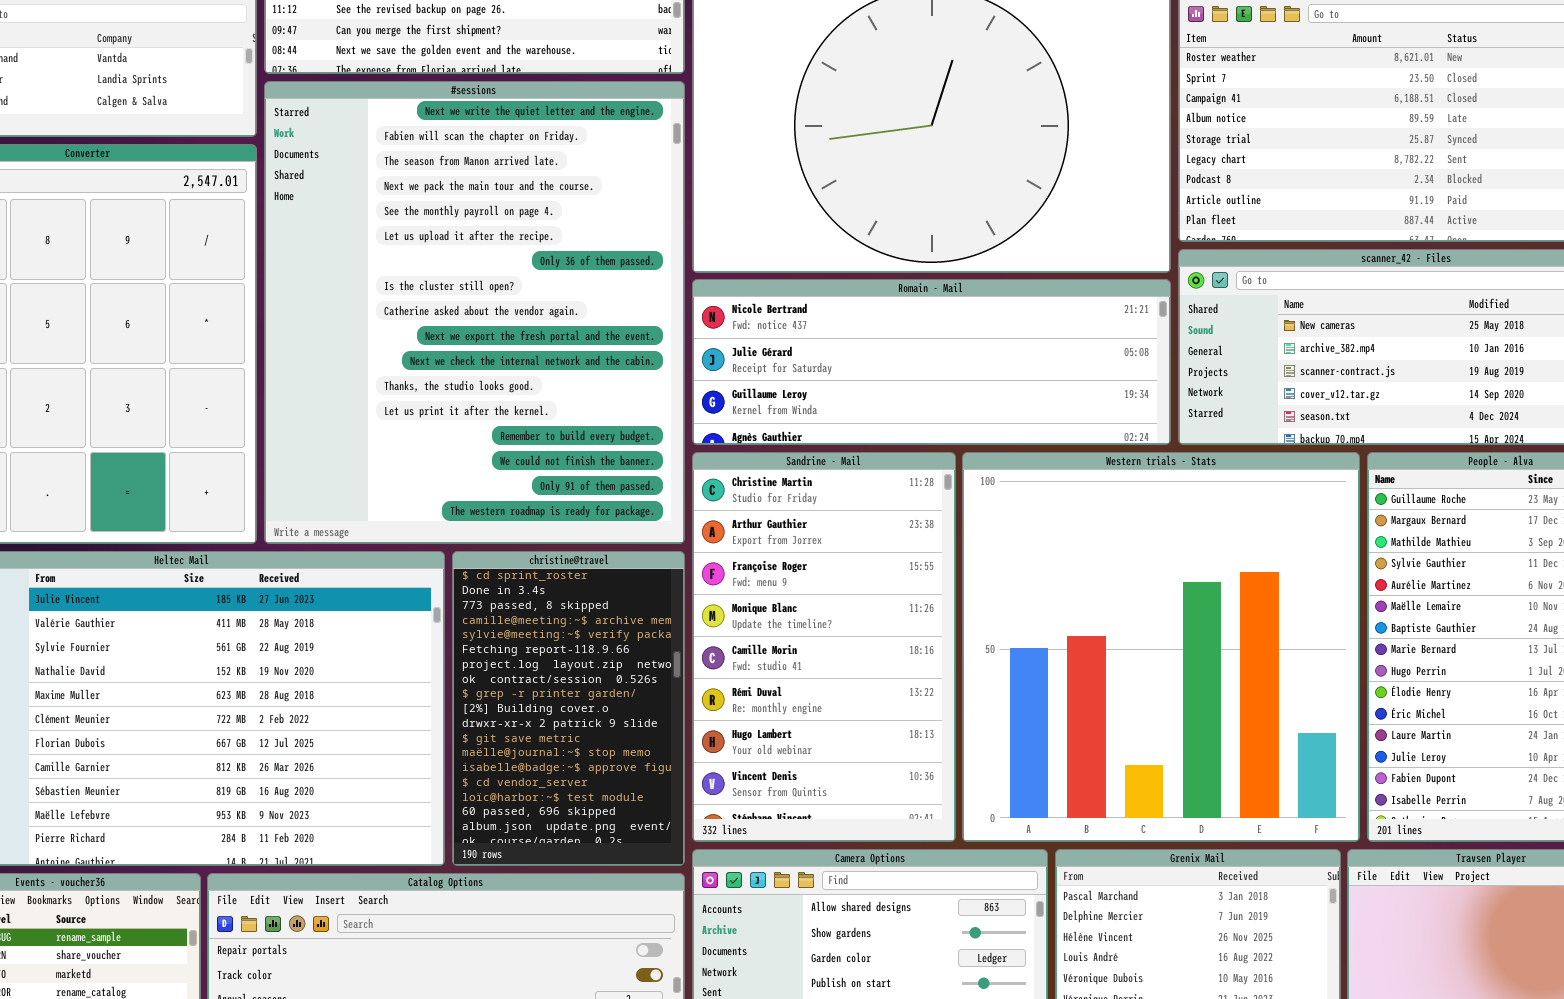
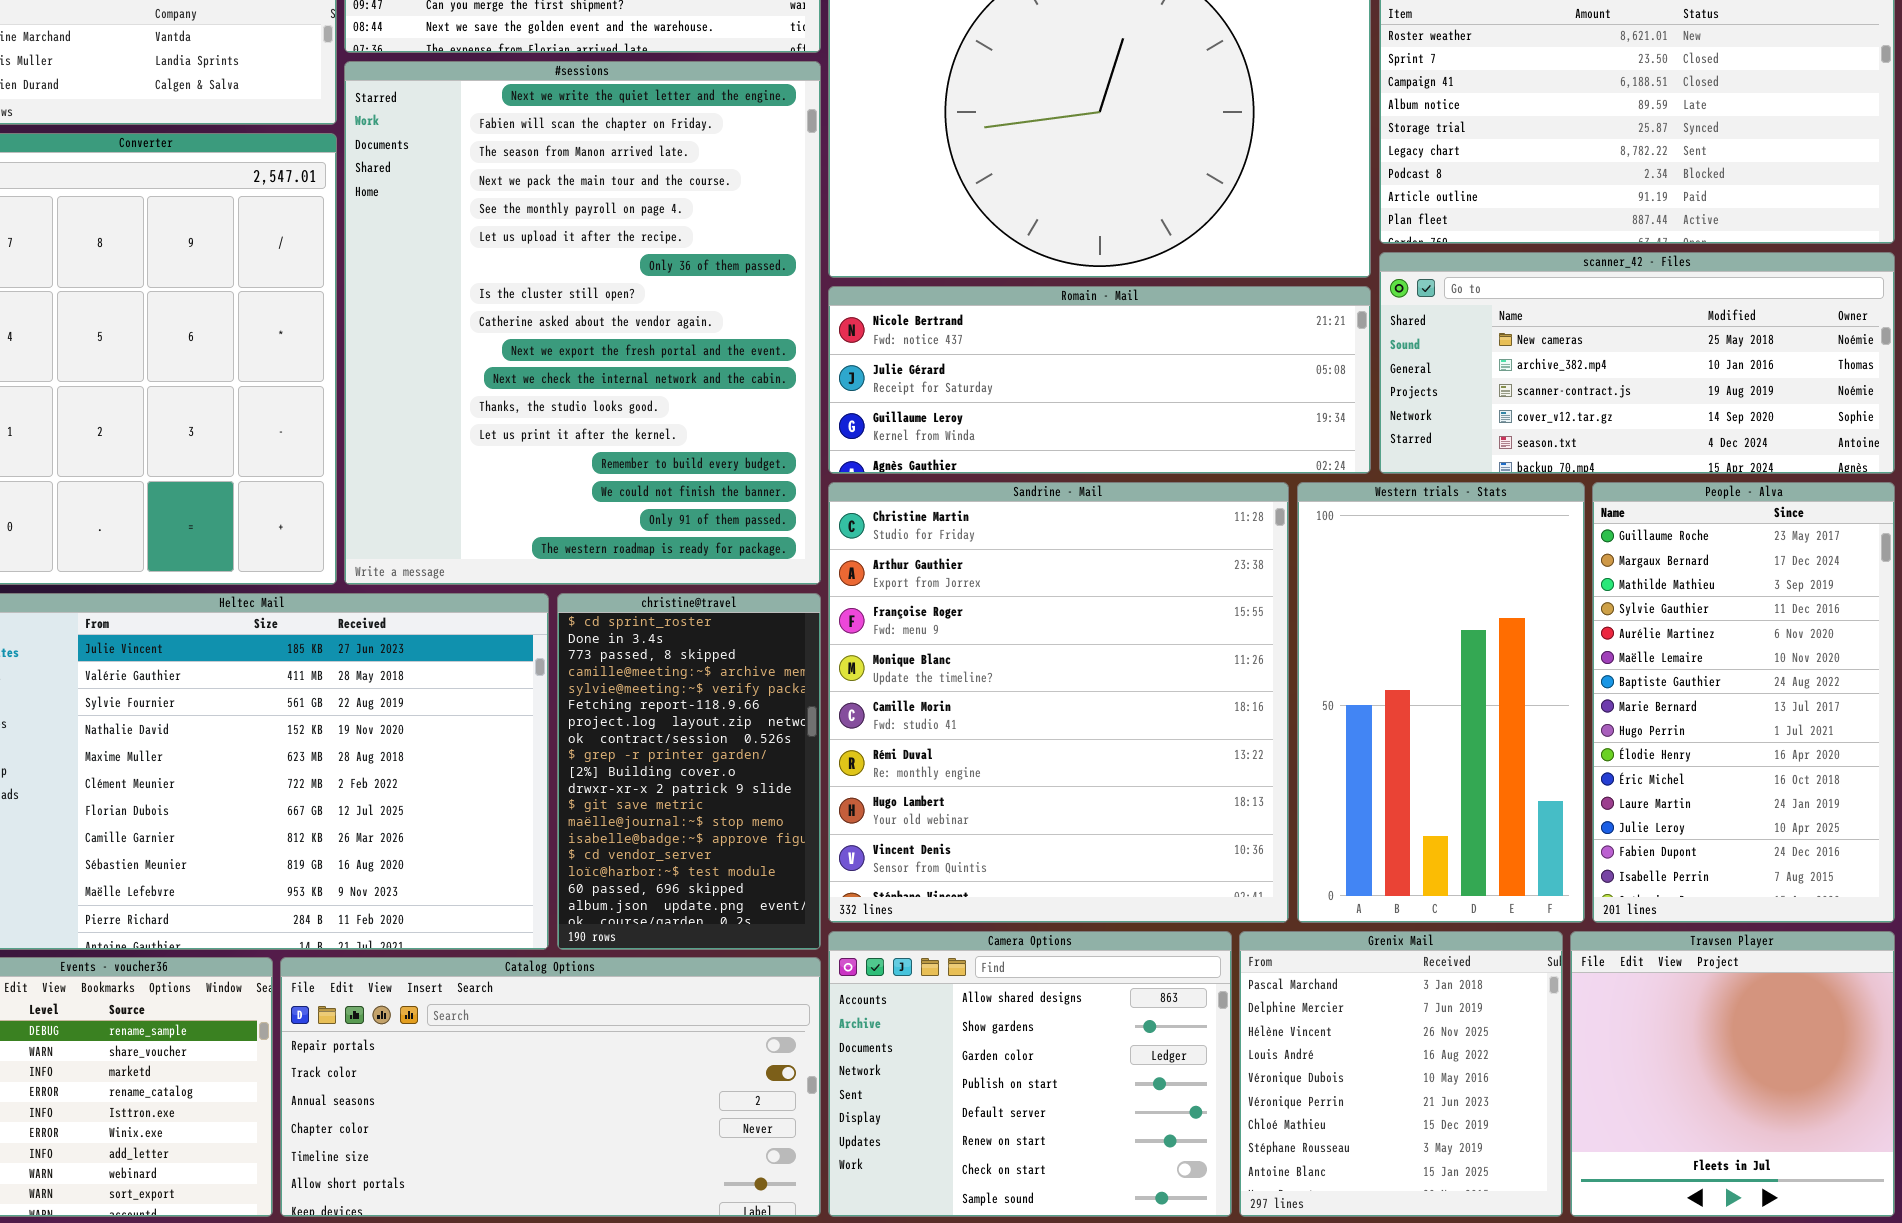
Sandrine - Mail: [692,452,956,842] -> [828,482,1289,923], resized
Western trials - Stats: [962,452,1360,842] -> [1297,482,1585,923], resized

